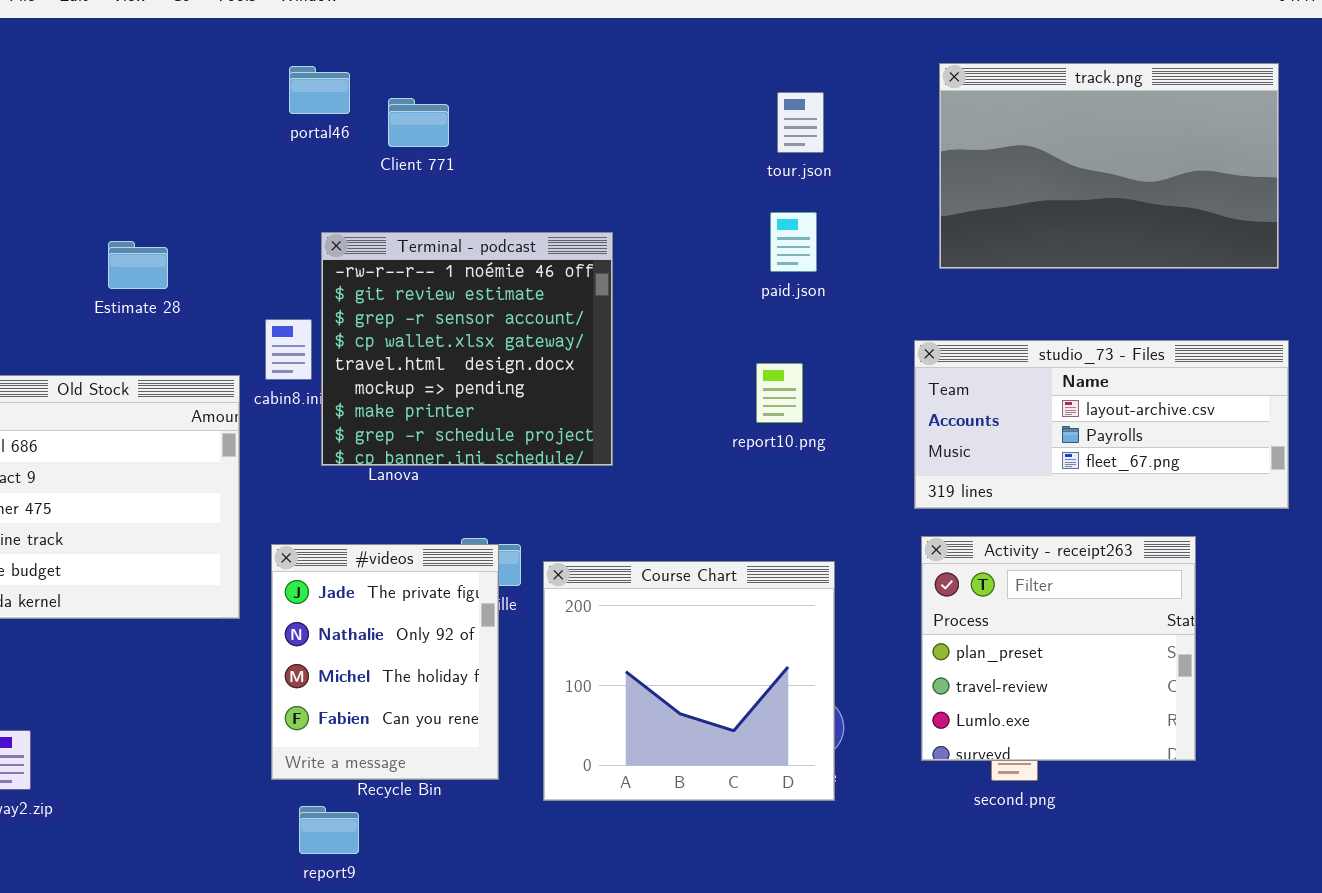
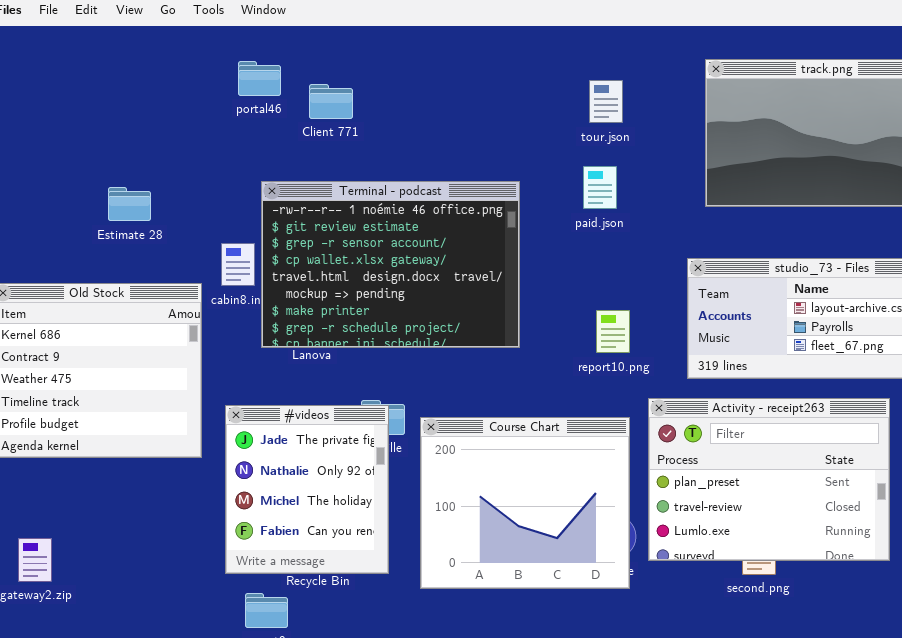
Terminal - podcast: [321,232,613,466] -> [261,181,520,348], resized
report10.png: [756,363,803,423] -> [596,310,630,353], moved
Activity - receipt263: [921,536,1196,761] -> [648,398,890,561], resized

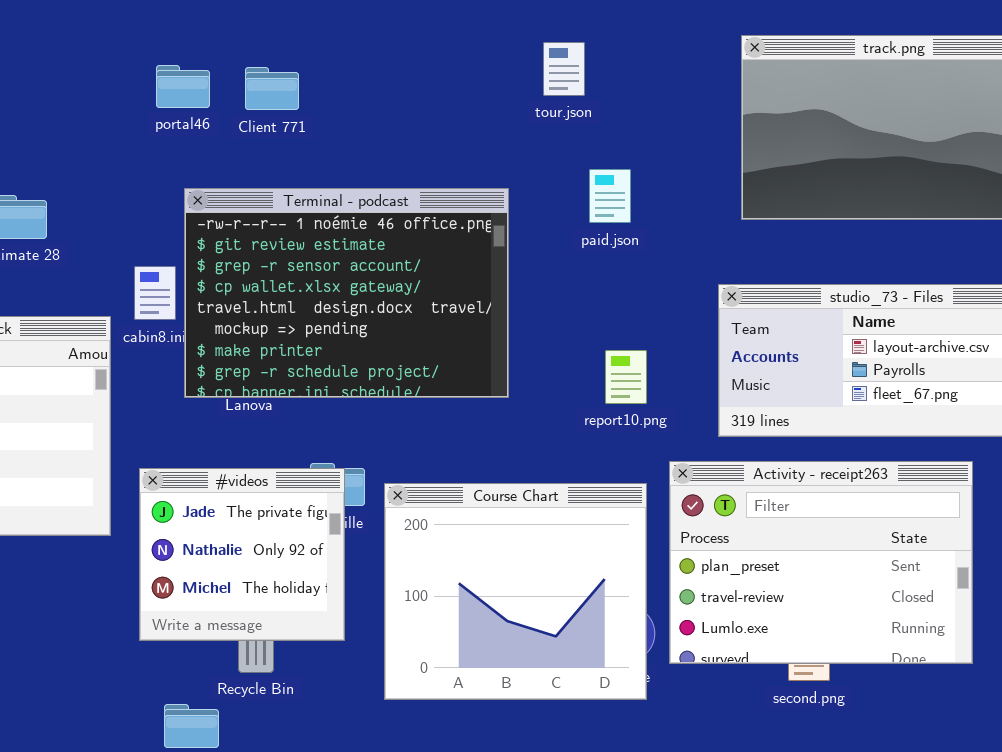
portal46: [238,61,281,96] -> [156,65,210,108], moved
tour.json: [589,80,623,123] -> [543,42,585,96], moved
#videos: [225,405,389,574] -> [139,468,345,641], resized

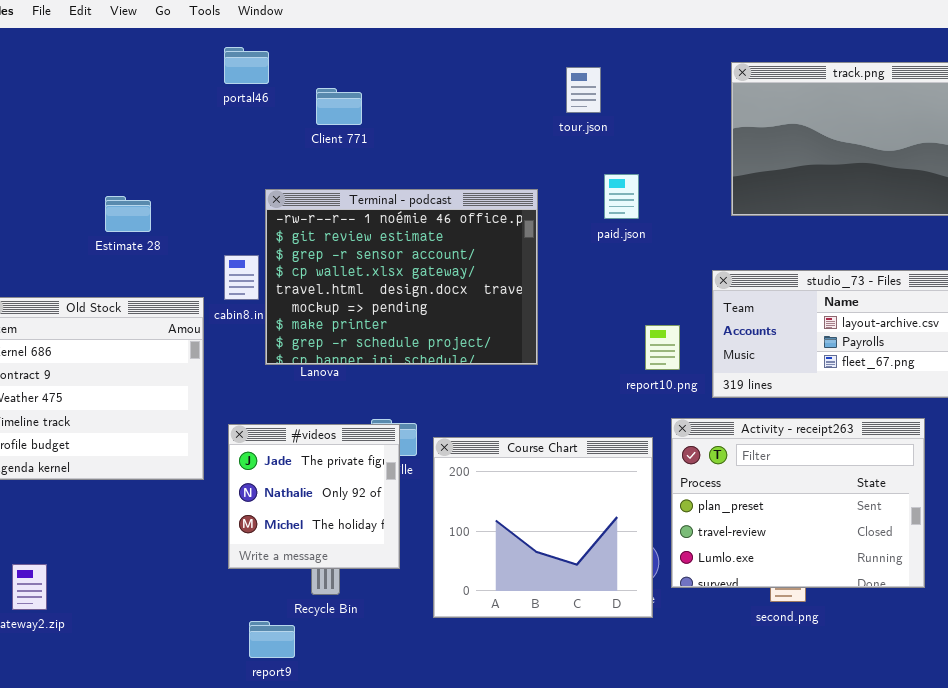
portal46: [156,65,210,108] -> [224,47,269,84], moved
report10.png: [605,350,647,404] -> [645,325,680,370], moved

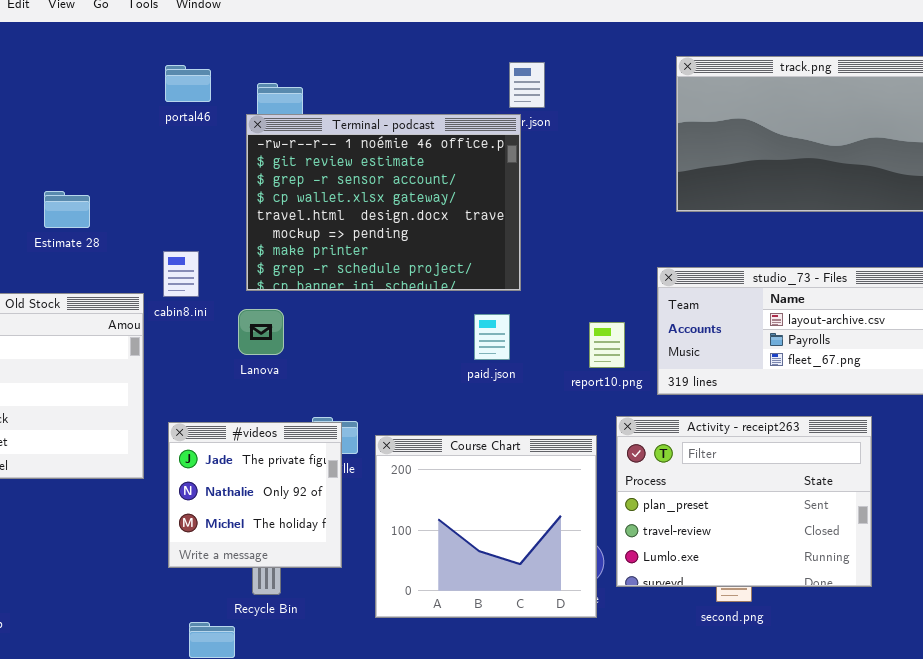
portal46: [224,47,269,84] -> [165,65,211,102], moved
paid.json: [604,174,639,219] -> [474,314,510,360], moved
Terminal - podcast: [265,189,538,365] -> [246,114,521,291], moved

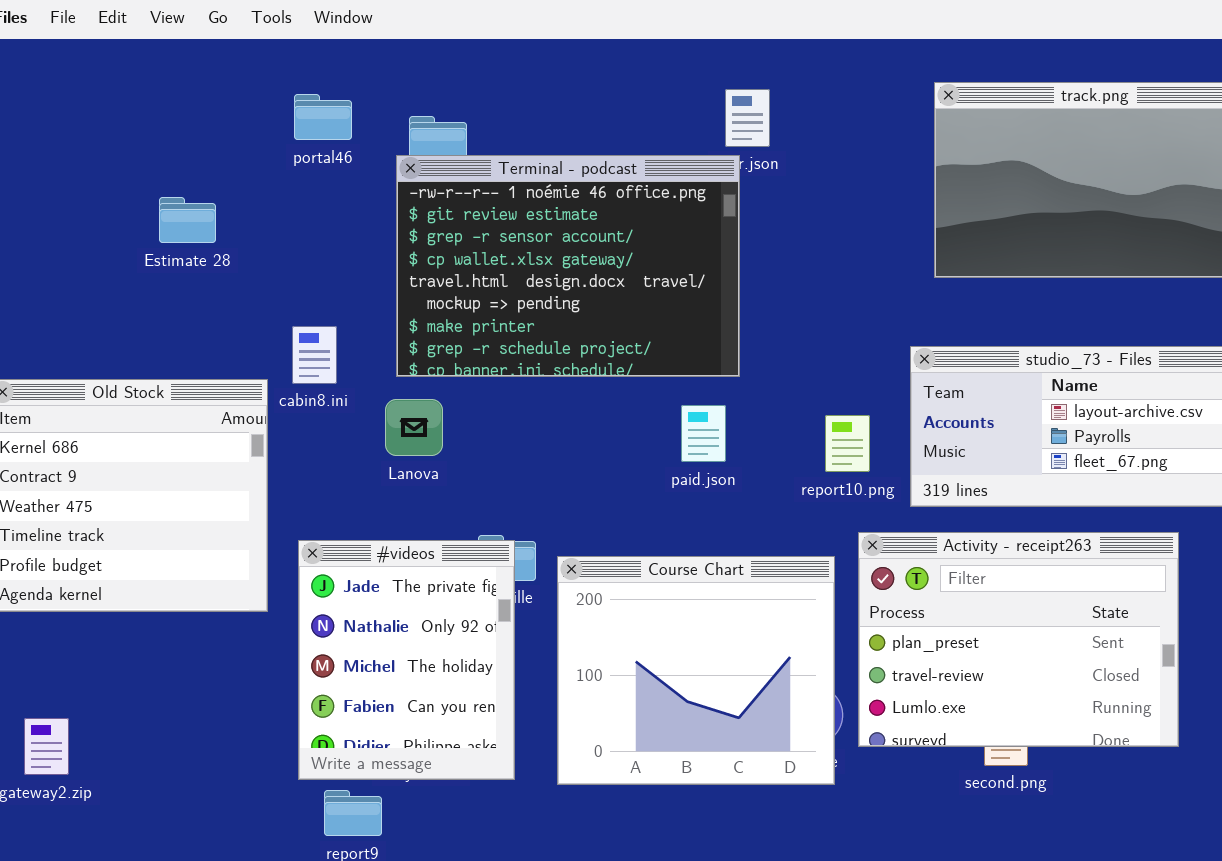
Estimate 28: [44,191,90,228] -> [159,197,216,243], moved
#videos: [168,422,342,568] -> [298,540,515,780], resized

